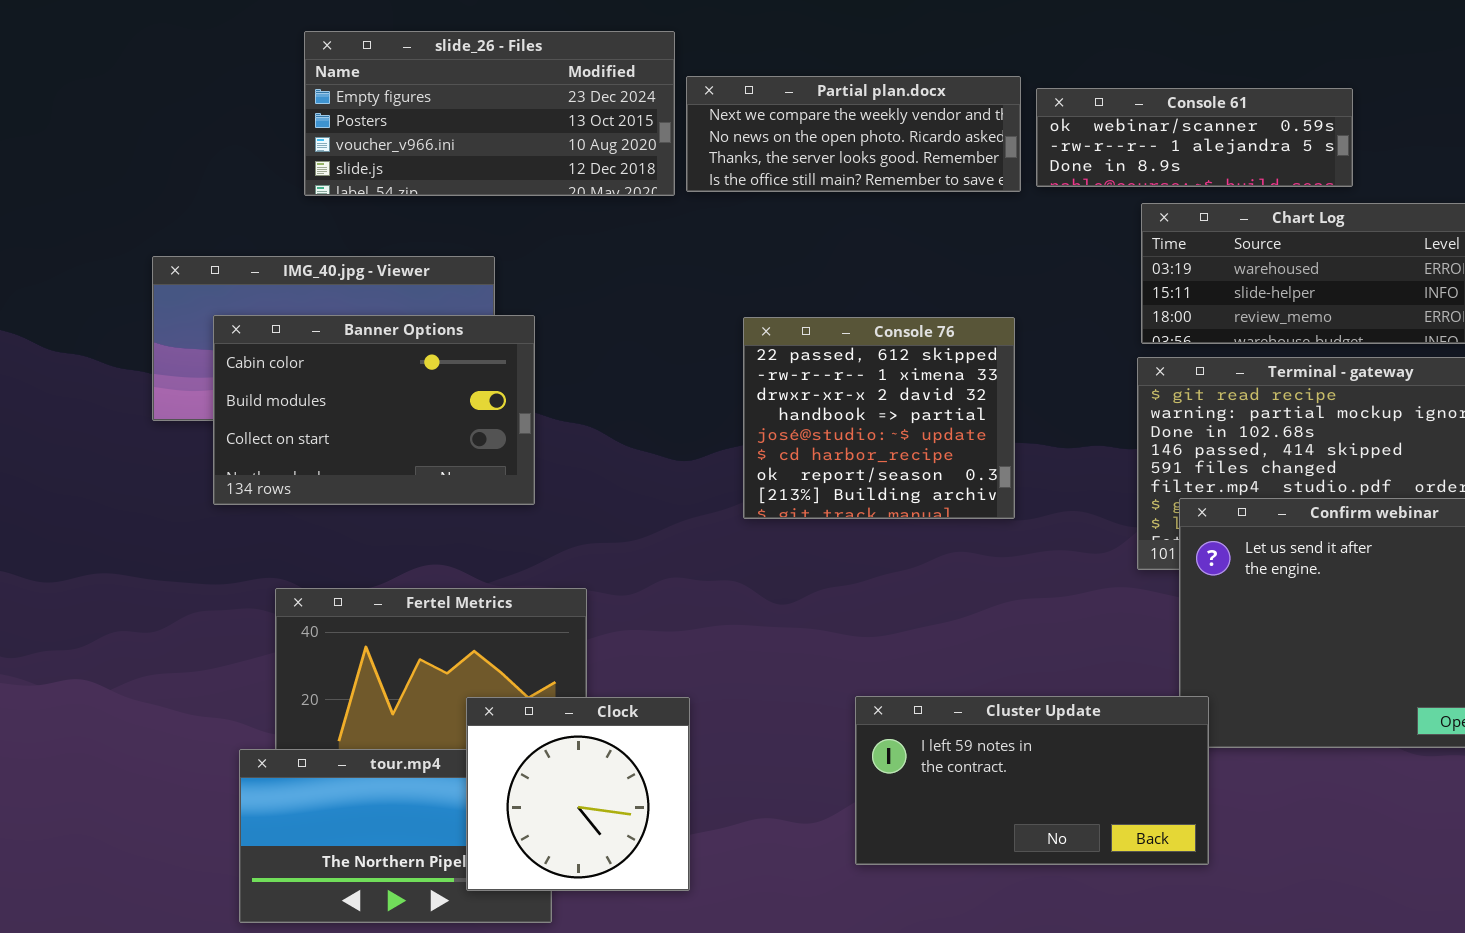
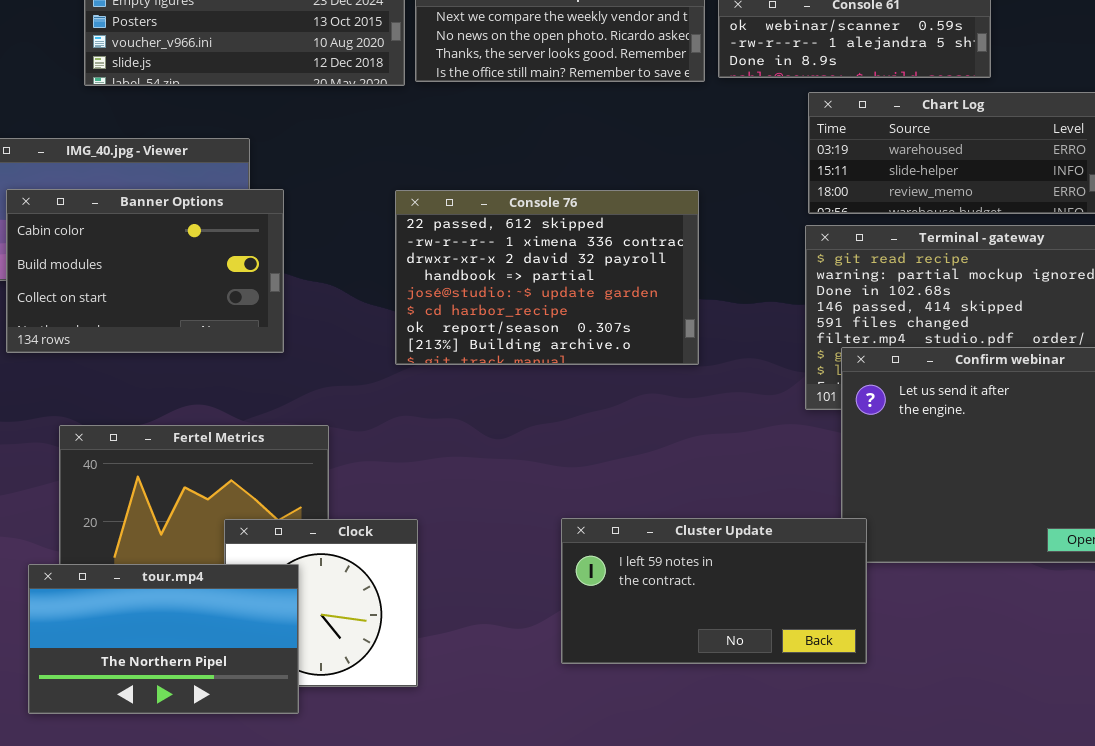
Console 76: [743,317,1015,519] -> [395,190,699,365], resized
tour.mp4: [239,749,552,923] -> [28,564,299,714], raised

